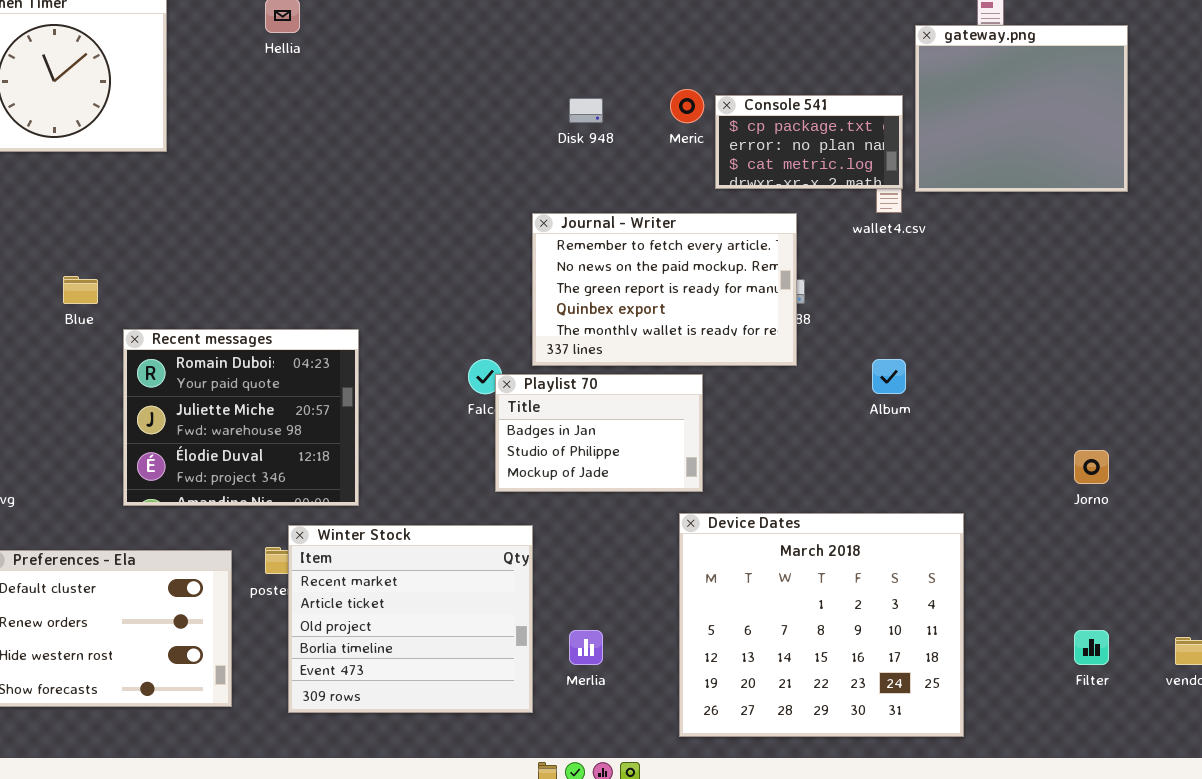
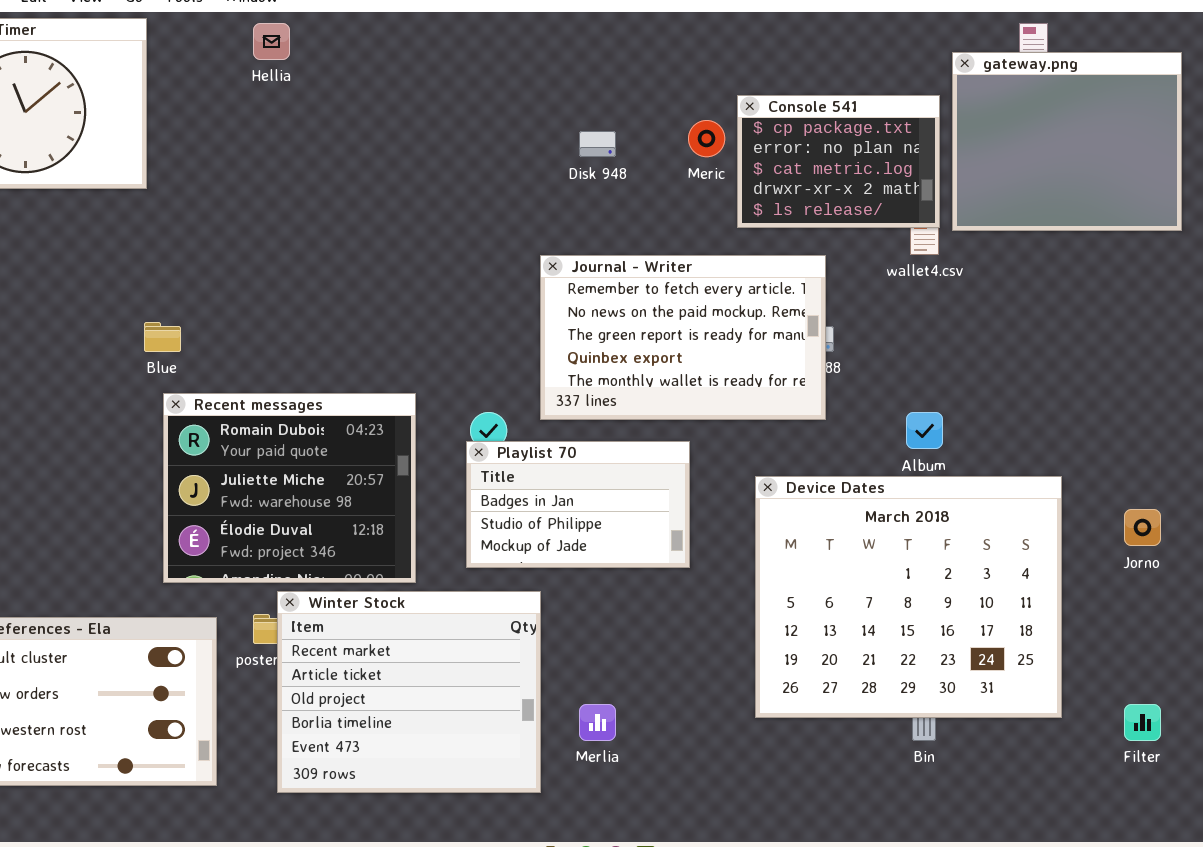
Console 541: [715,95,903,189] -> [737,95,940,228], resized
Blue: [63,276,98,304] -> [144,322,181,352], moved
Recent messages: [123,329,359,506] -> [163,393,416,583], moved
Playlist 70: [495,374,703,492] -> [466,441,690,568], moved
Device Dates: [679,513,964,737] -> [755,476,1062,718], moved

